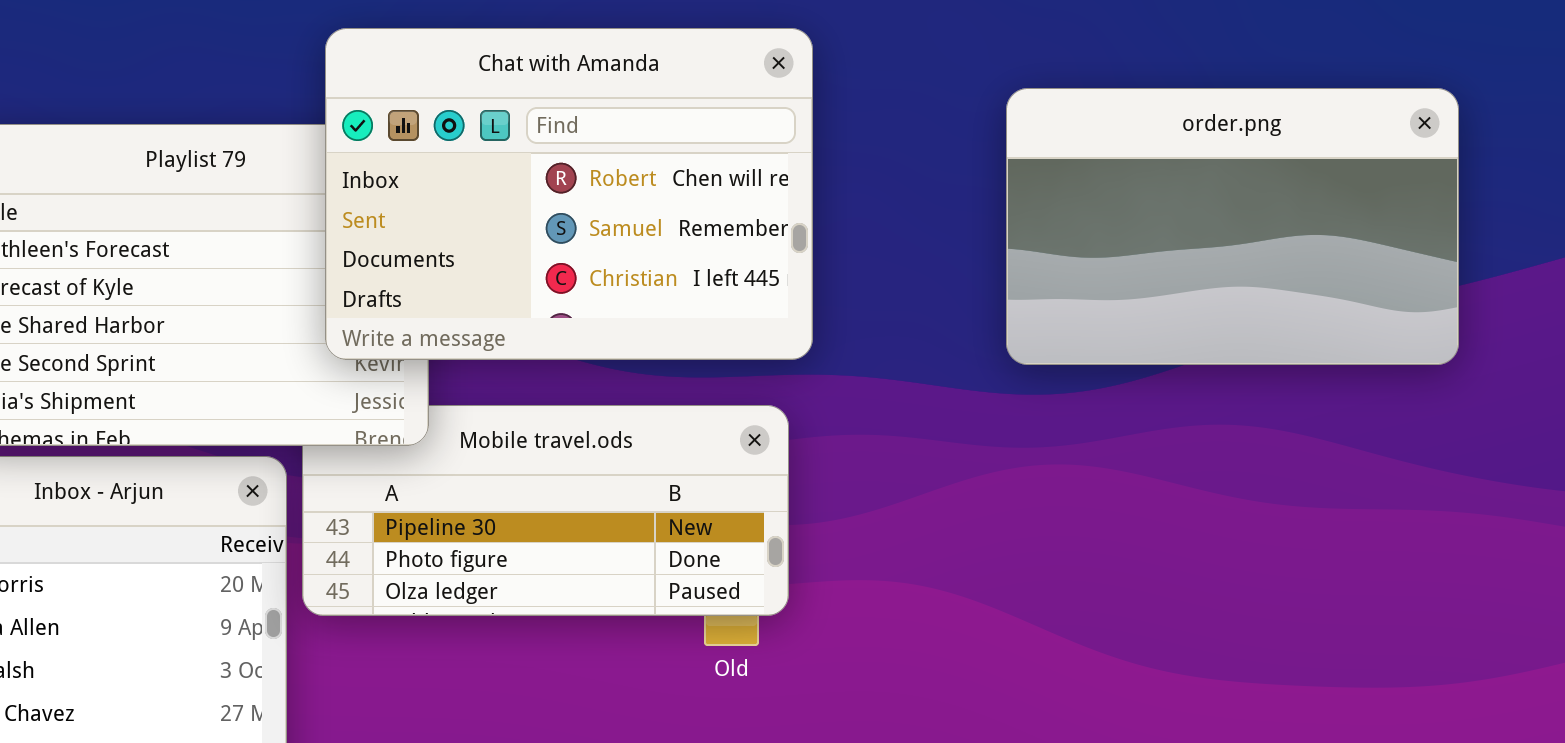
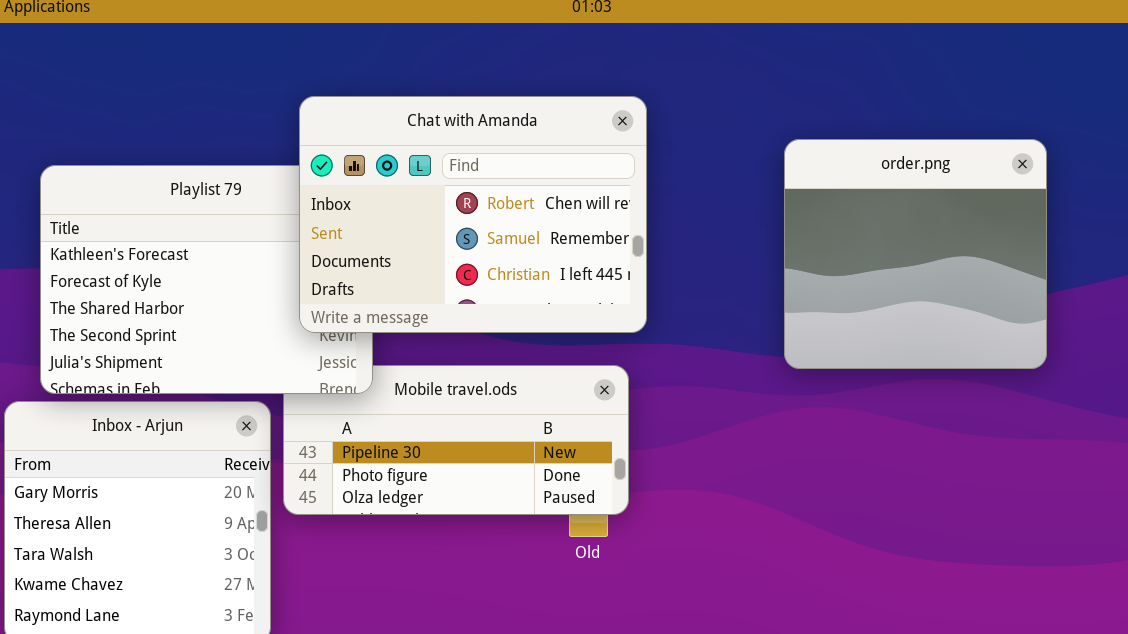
order.png: [1006,88,1459,365] -> [784,139,1047,369], resized

